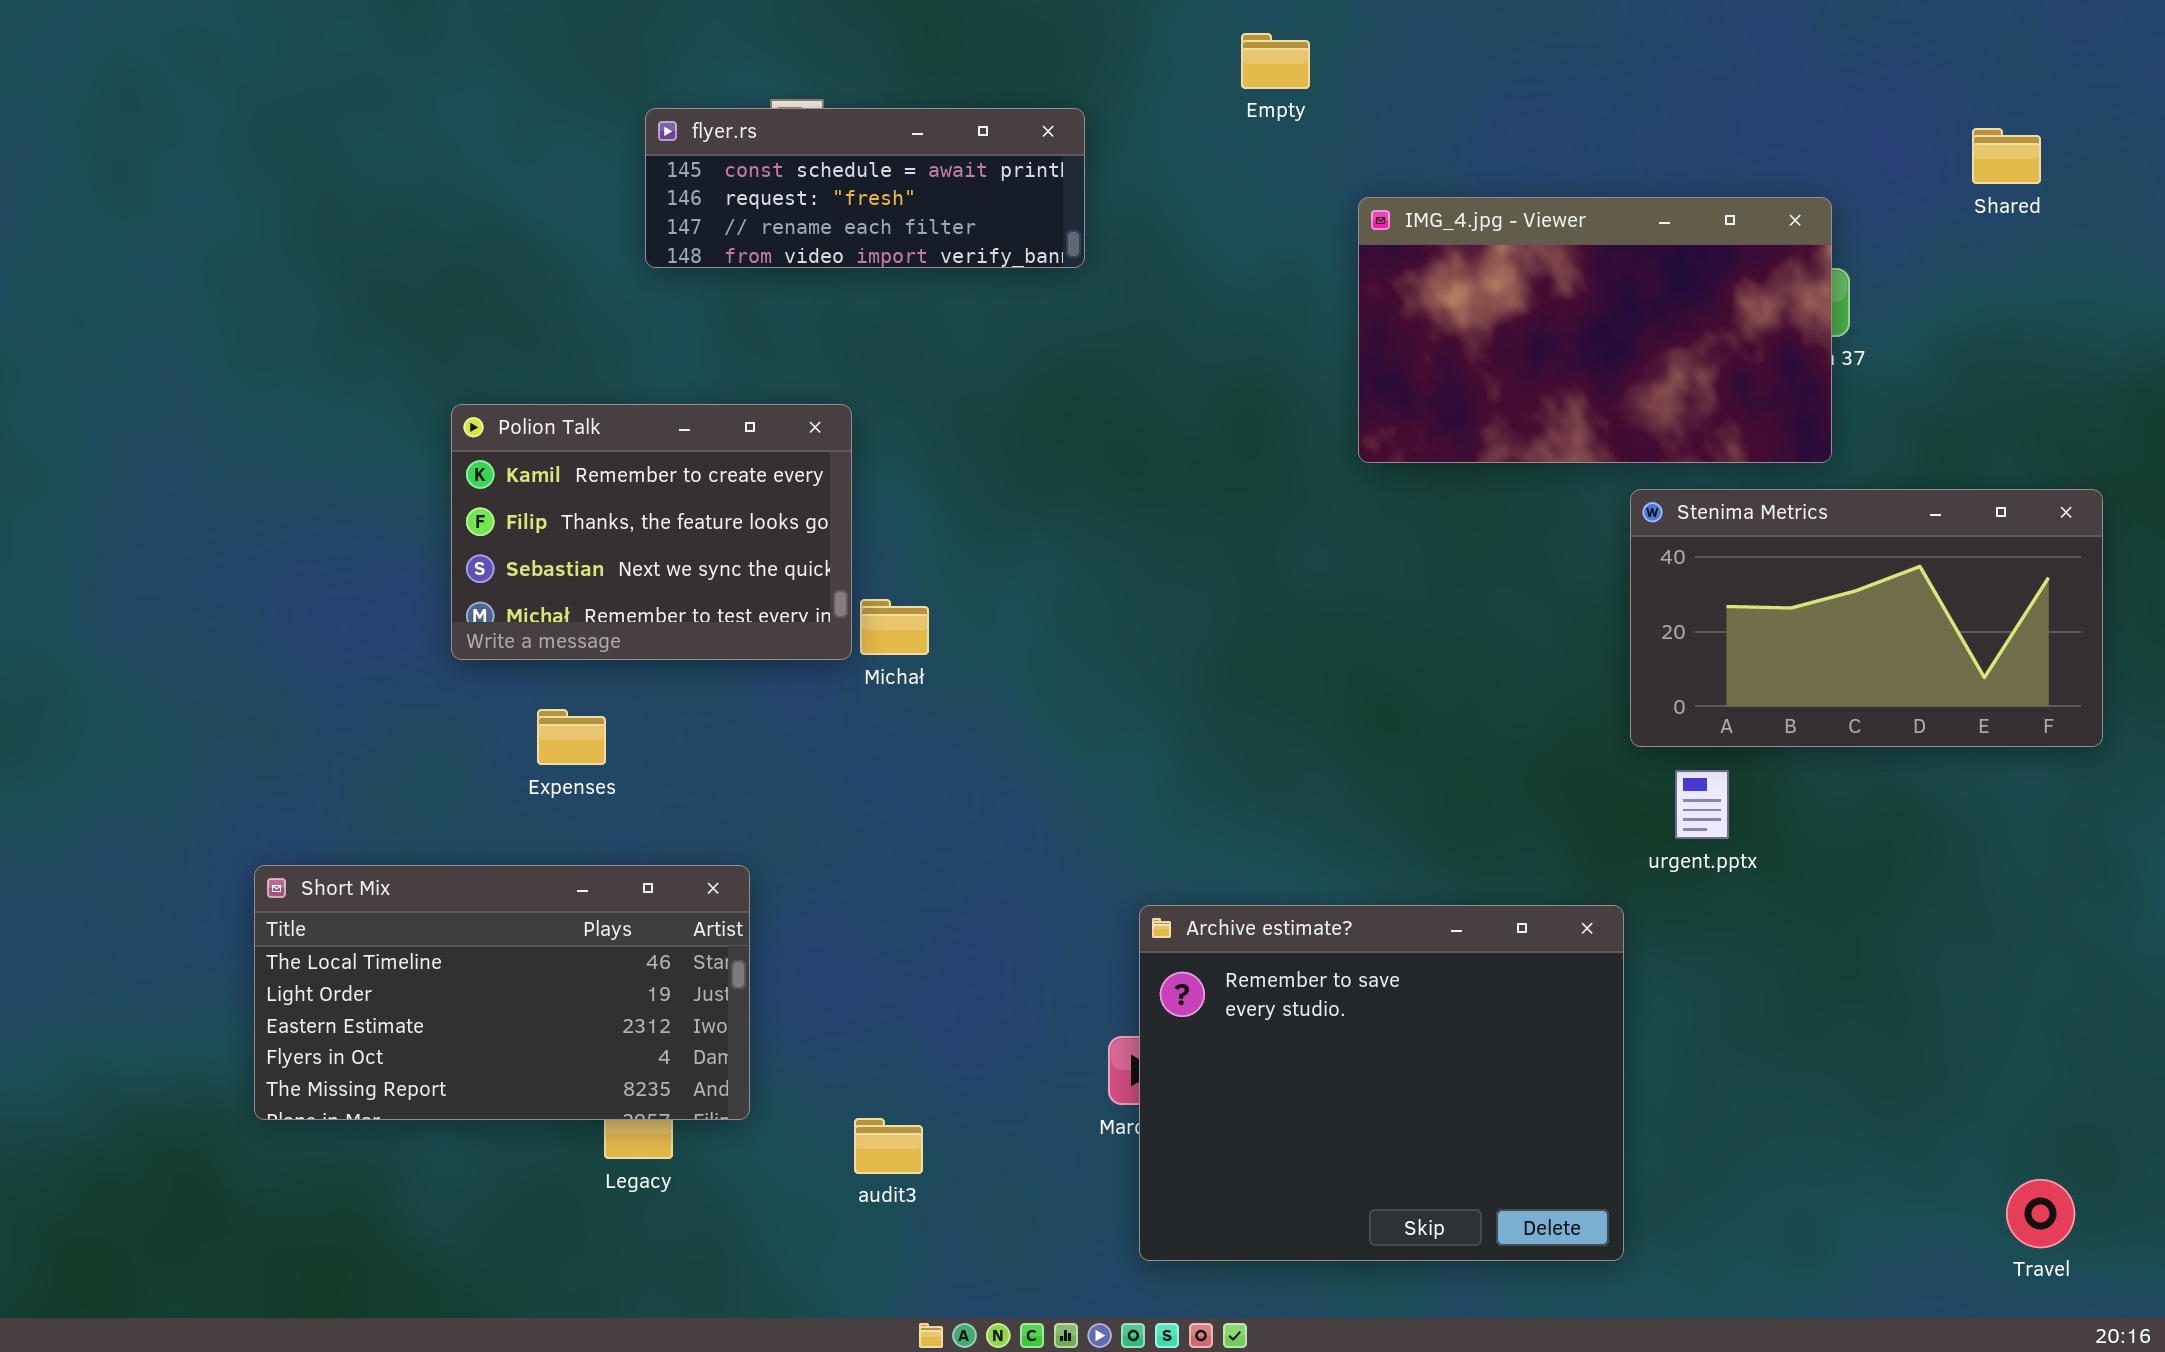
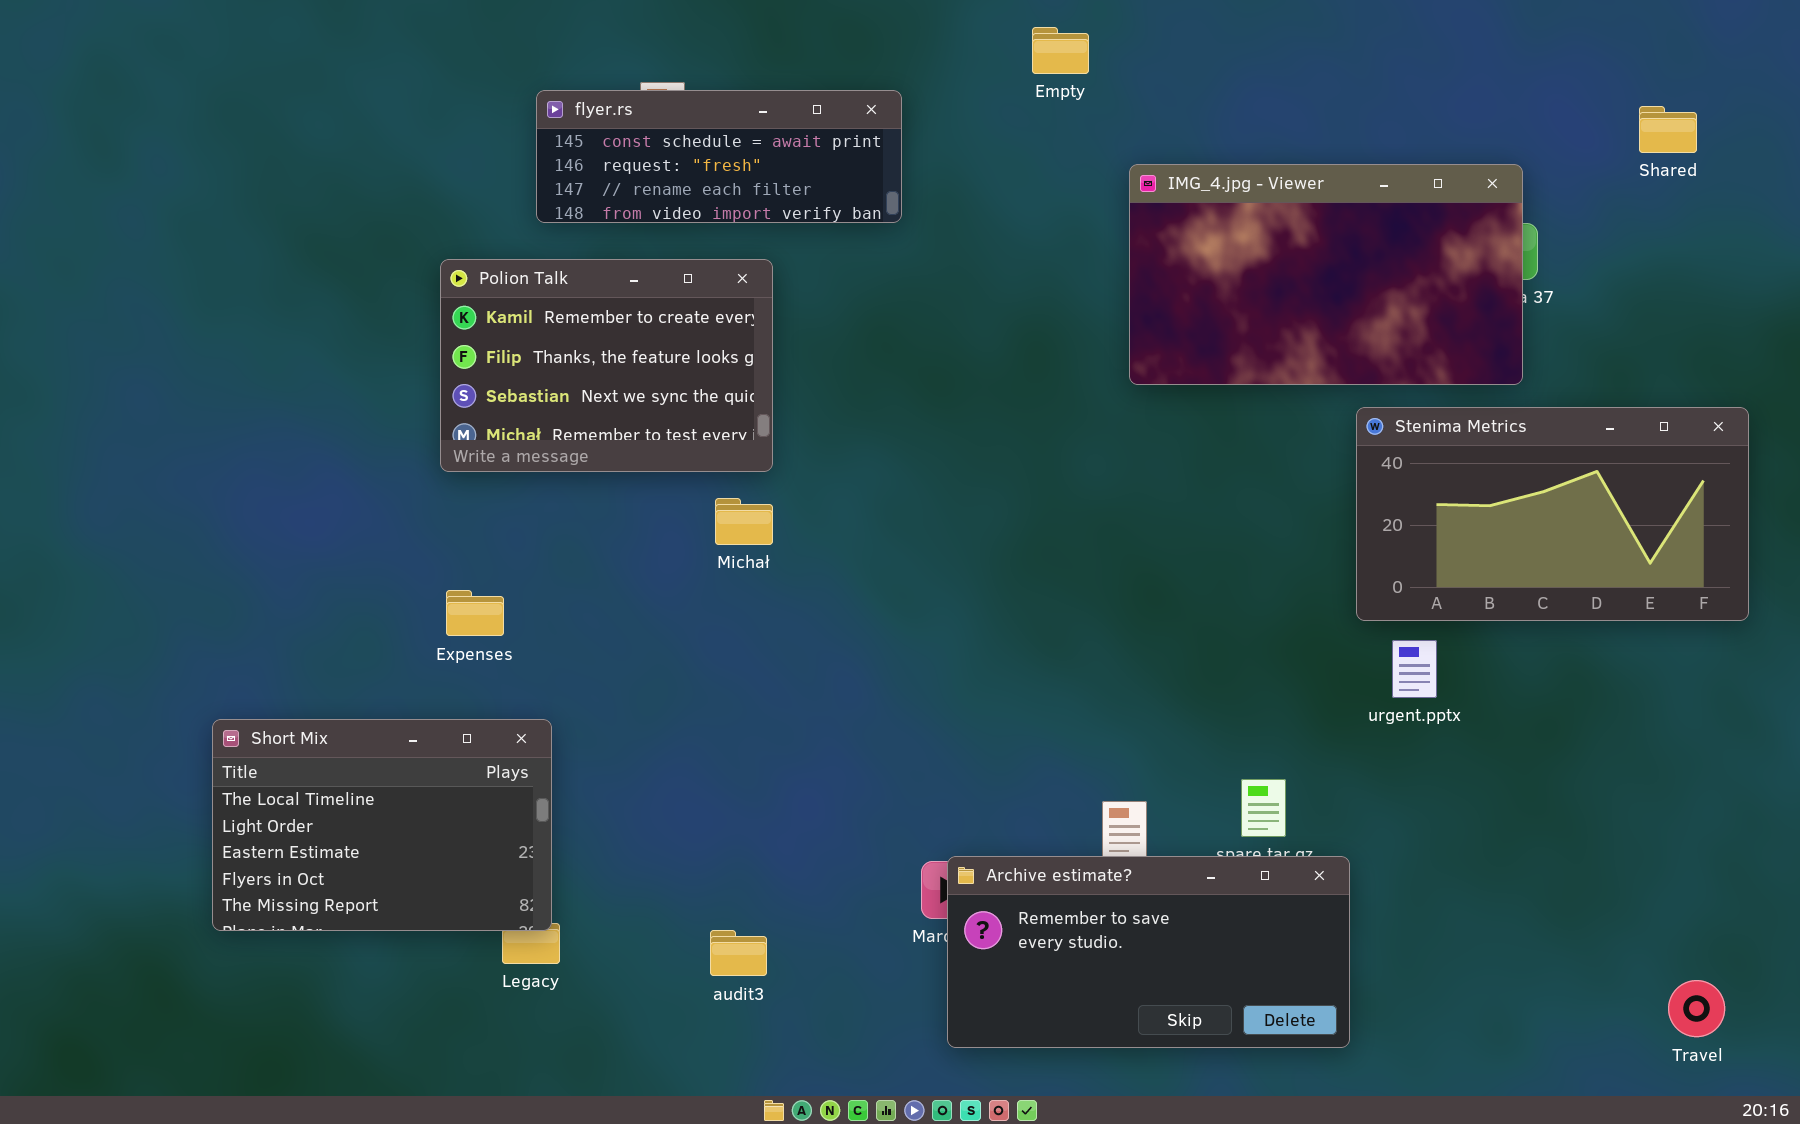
Polion Talk: [451,404,852,660] -> [440,259,773,472], moved
Short Mix: [254,865,750,1120] -> [212,719,552,931], resized
Archive estimate?: [1139,905,1624,1261] -> [947,856,1350,1048], resized

